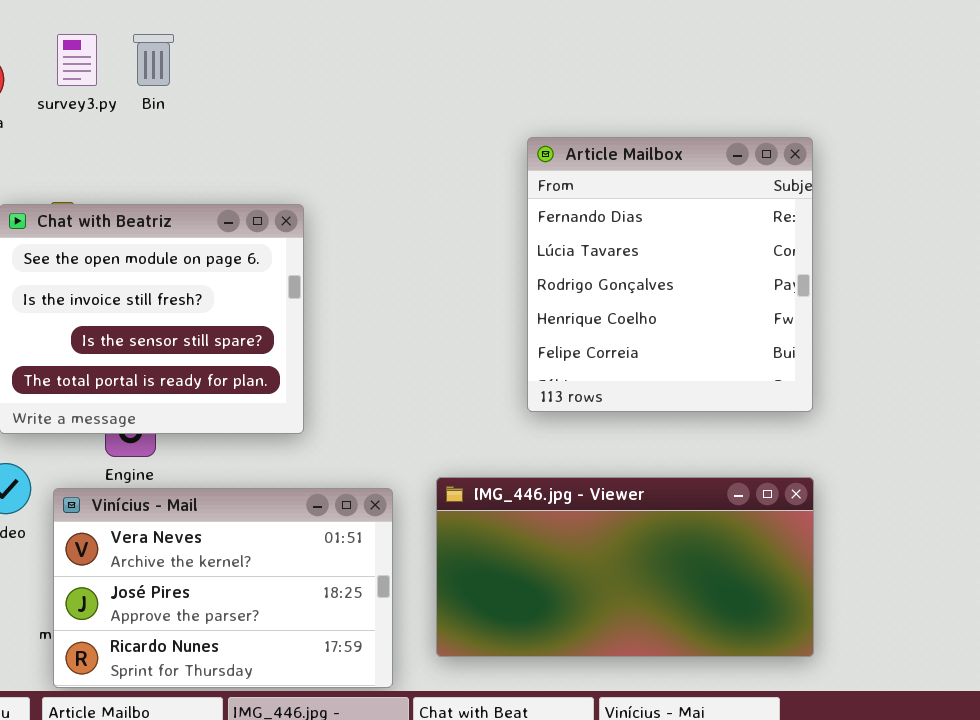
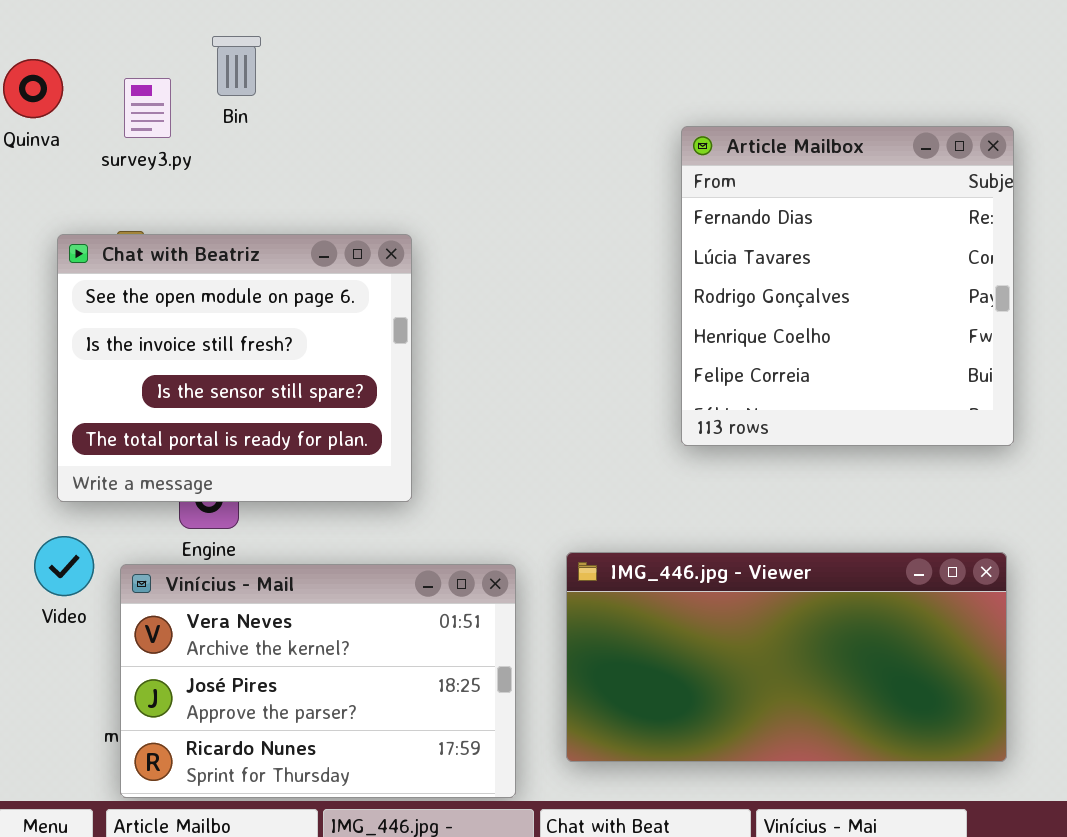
survey3.py: [57,34,97,86] -> [124,78,171,138], moved
Article Mailbox: [527,137,813,412] -> [681,126,1014,446], moved

